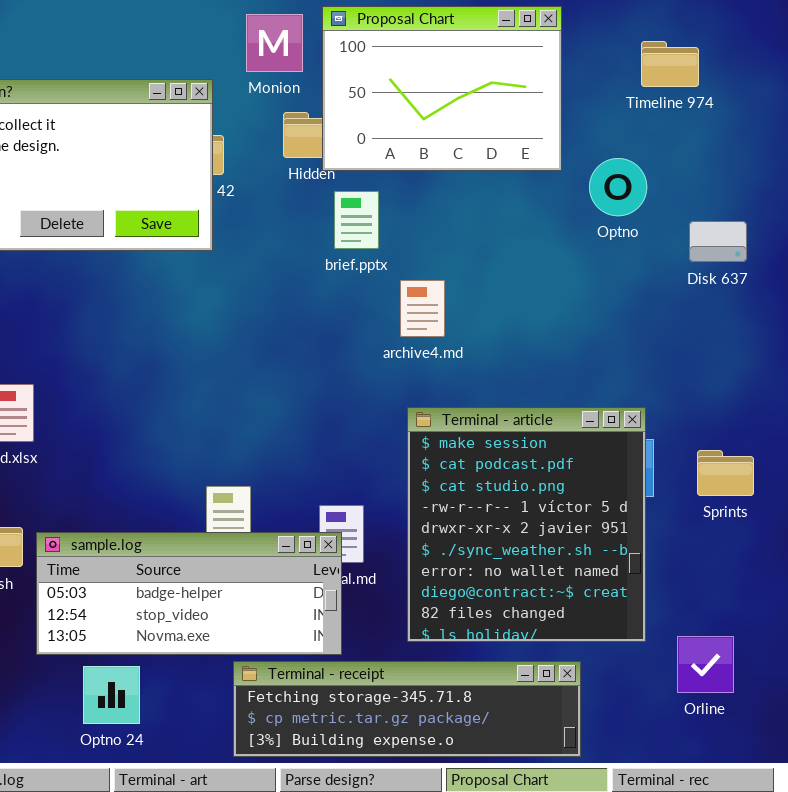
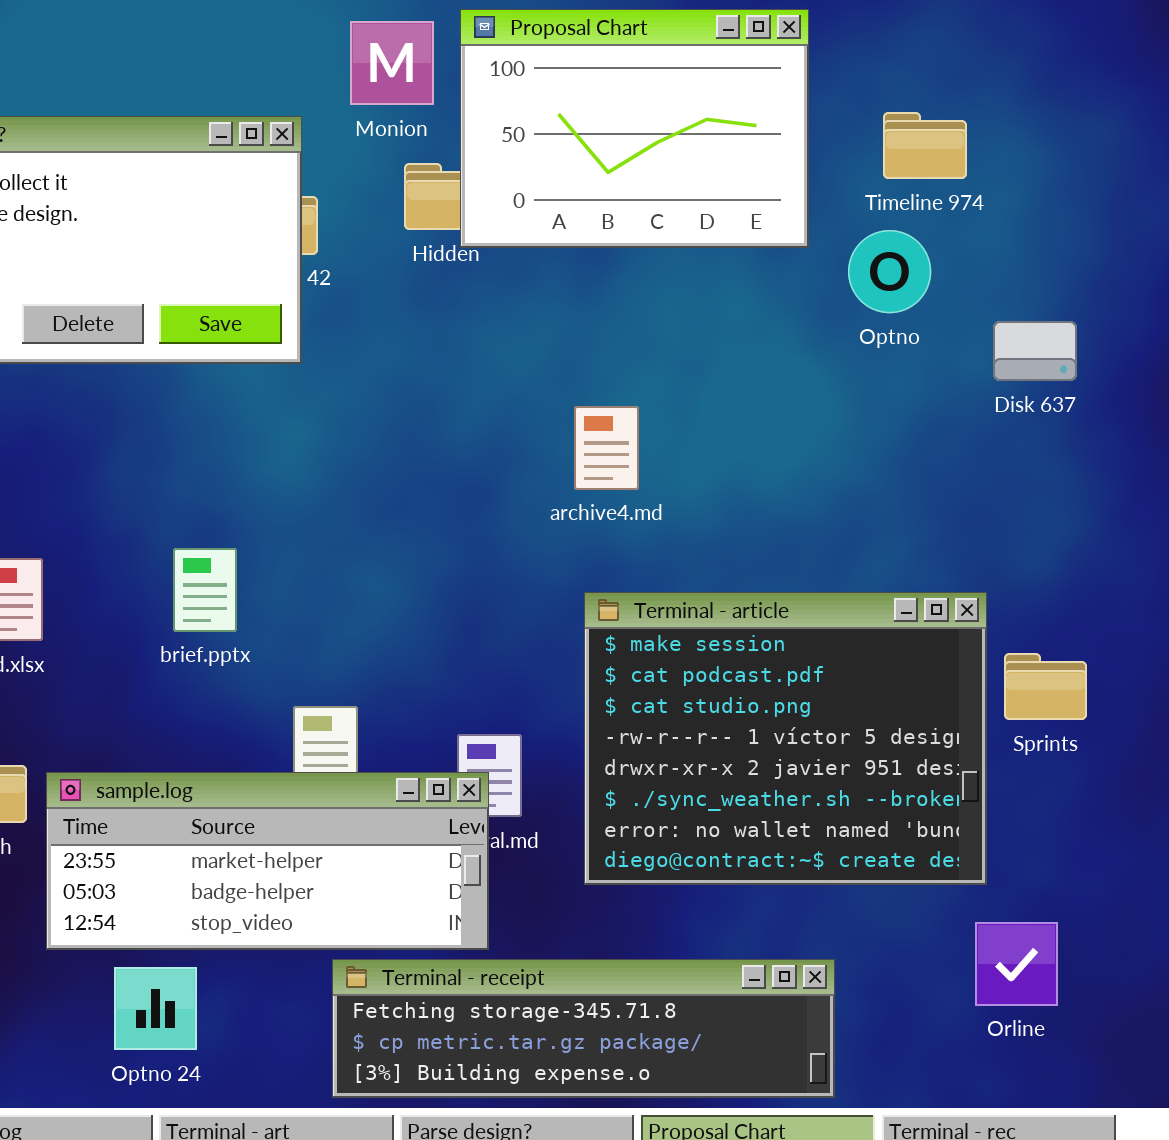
Timeline 974: [641,41,699,87] -> [883,112,967,179], moved
brief.pptx: [334,191,379,249] -> [173,548,237,632], moved
Terminal - article: [407,407,646,642] -> [584,592,987,885], resized
sample.log: [36,532,342,655] -> [46,772,489,950], scrolled up 1 row

